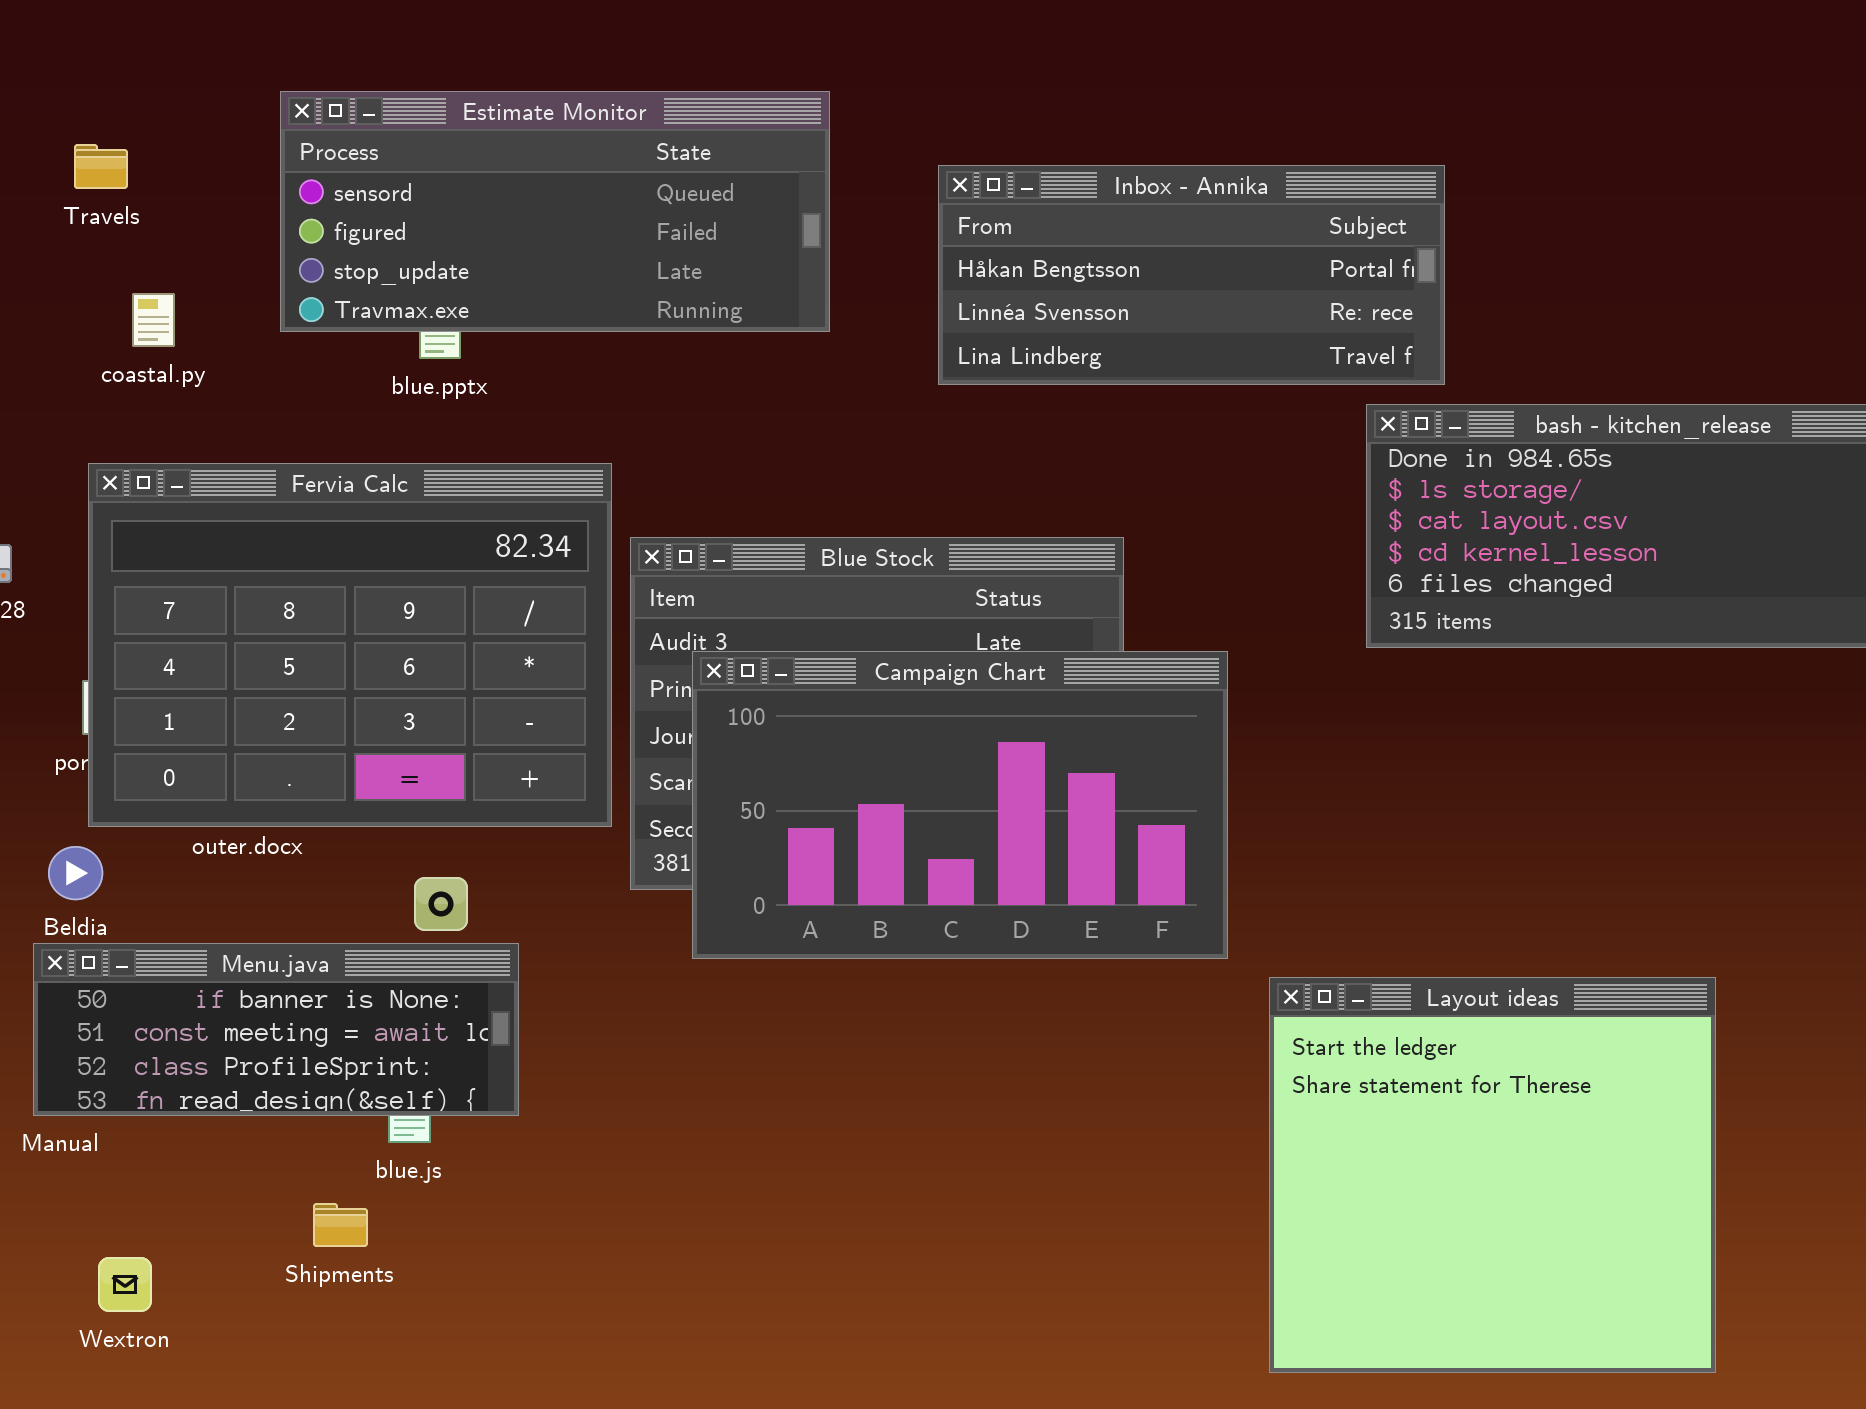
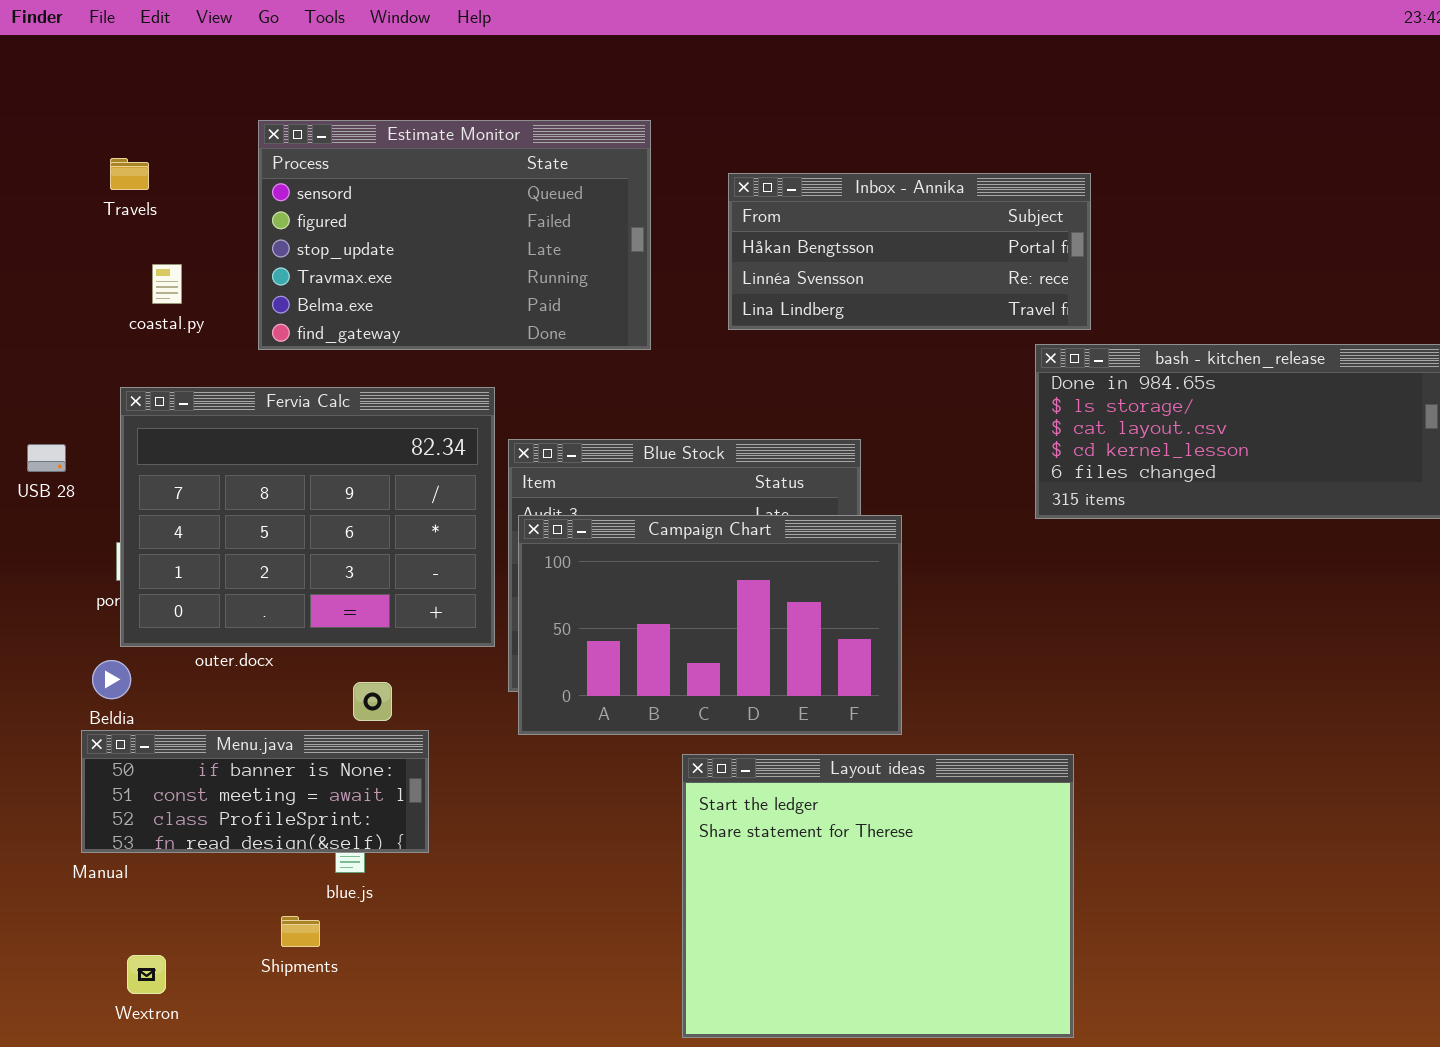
Estimate Monitor: [280,91,830,332] -> [258,120,651,350], resized
Campaign Chart: [692,651,1228,959] -> [518,515,902,735], moved
Layout ideas: [1269,977,1716,1373] -> [682,754,1074,1038], moved, resized

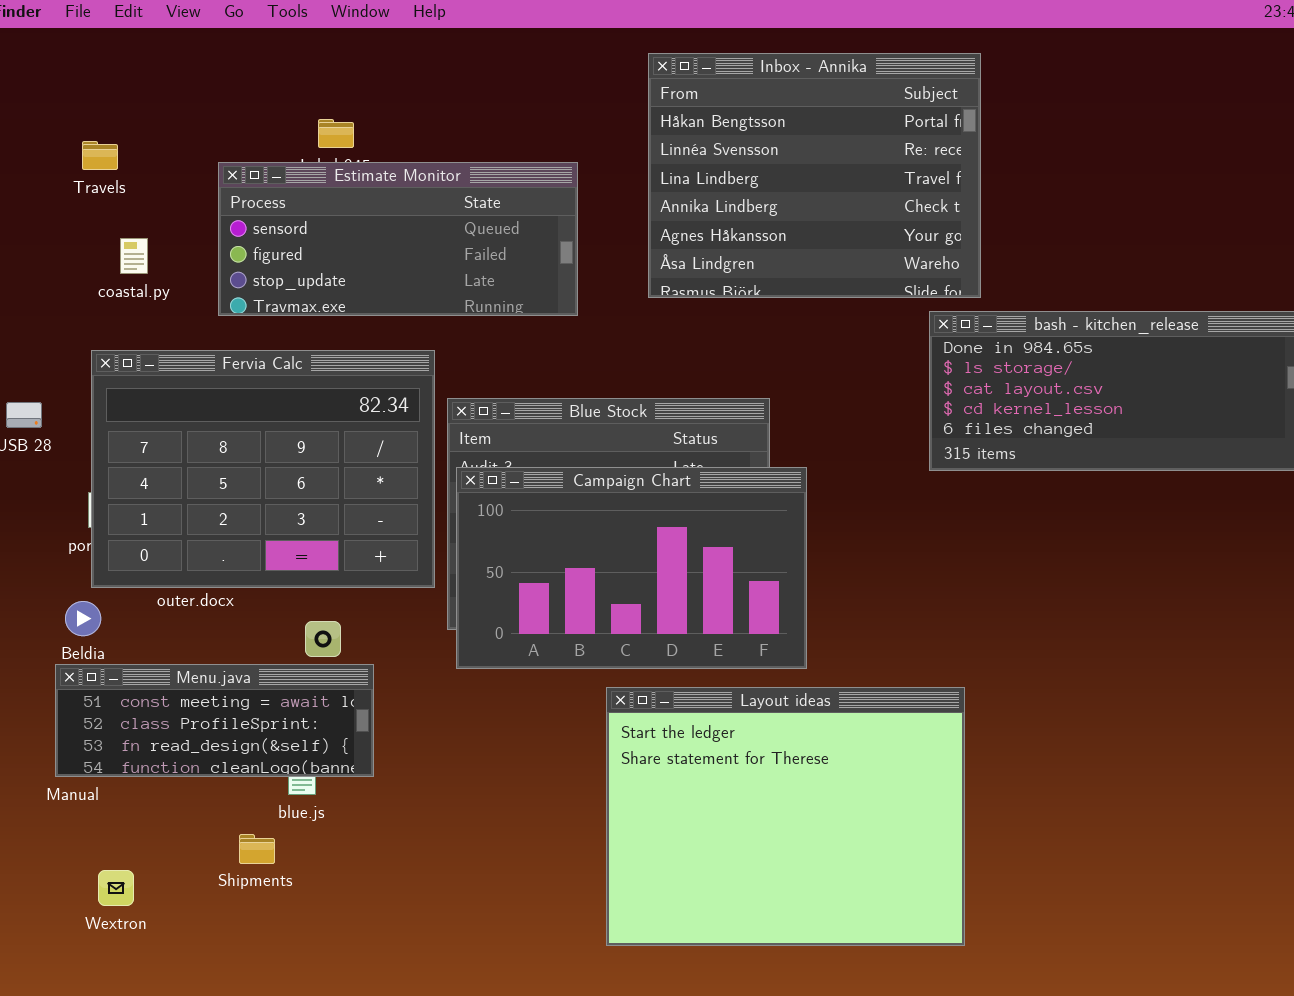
Estimate Monitor: [258,120,651,350] -> [218,162,578,316], resized
Inbox - Annika: [728,173,1091,330] -> [648,53,981,298], resized
Menu.java: [81,730,429,853] -> [55,664,374,777], scrolled down 1 row

